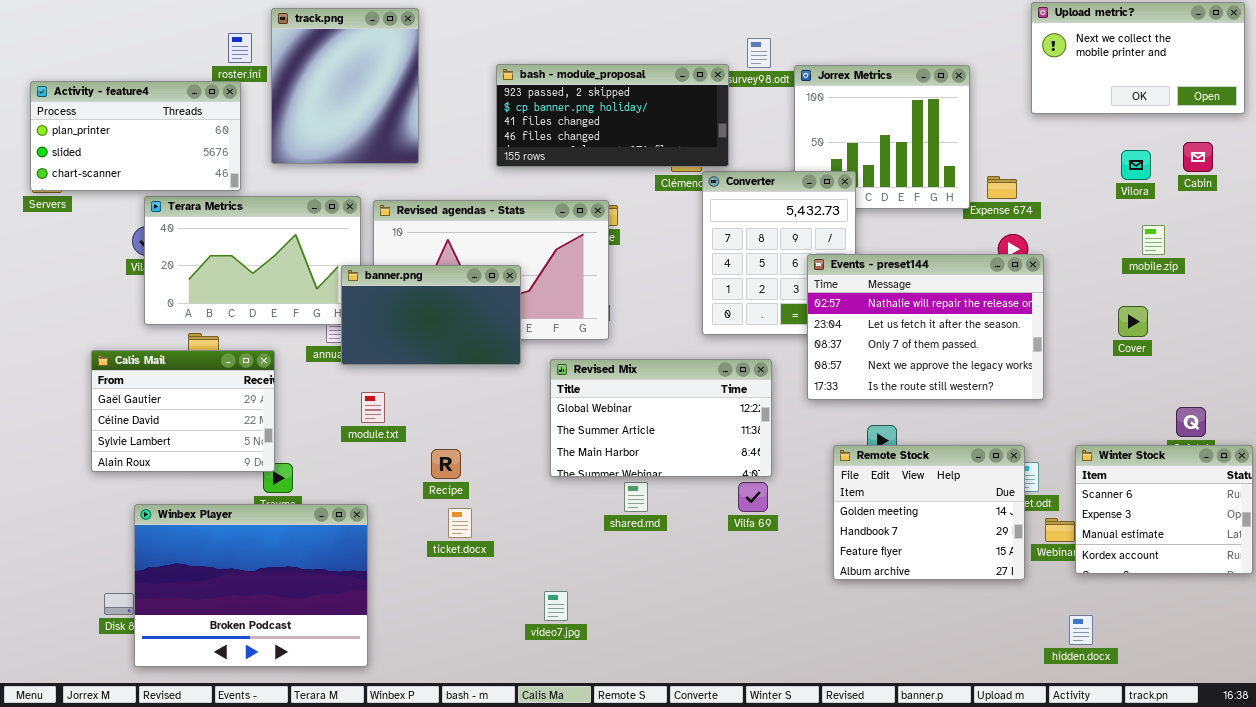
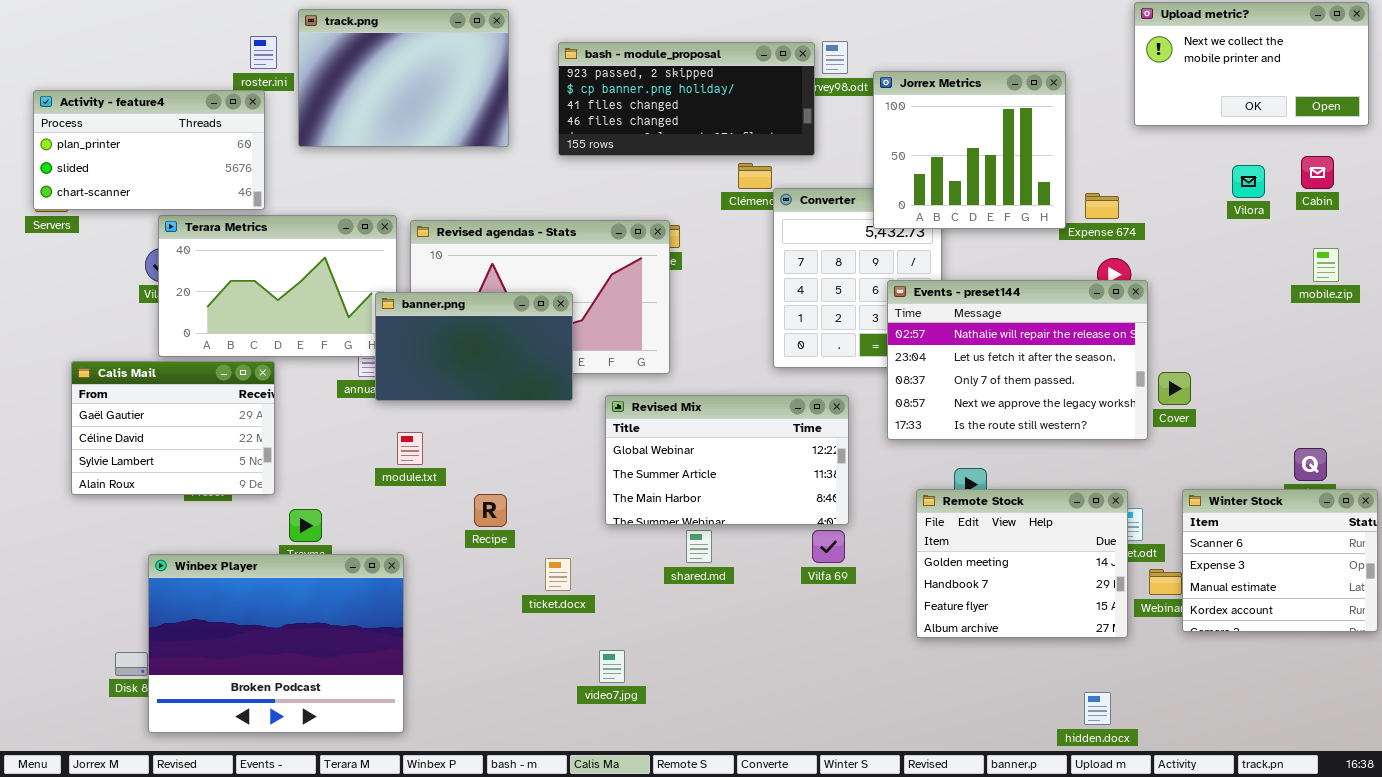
track.png: [271,8,419,164] -> [298,9,509,147], resized
bash - module_proposal: [496,64,729,167] -> [558,42,815,156], moved
Jorrex Metrics: [794,65,970,209] -> [873,71,1066,229], raised
mobile.zip: [1142,225,1165,255] -> [1313,248,1339,282], moved
Cover: [1118,306,1148,337] -> [1158,372,1191,405], moved
Calis Mail: [91,350,275,472] -> [71,361,275,495], moved
ticket.docx: [448,508,472,538] -> [545,558,571,591], moved
hidden.docx: [1069,615,1093,645] -> [1084,692,1111,725], moved

